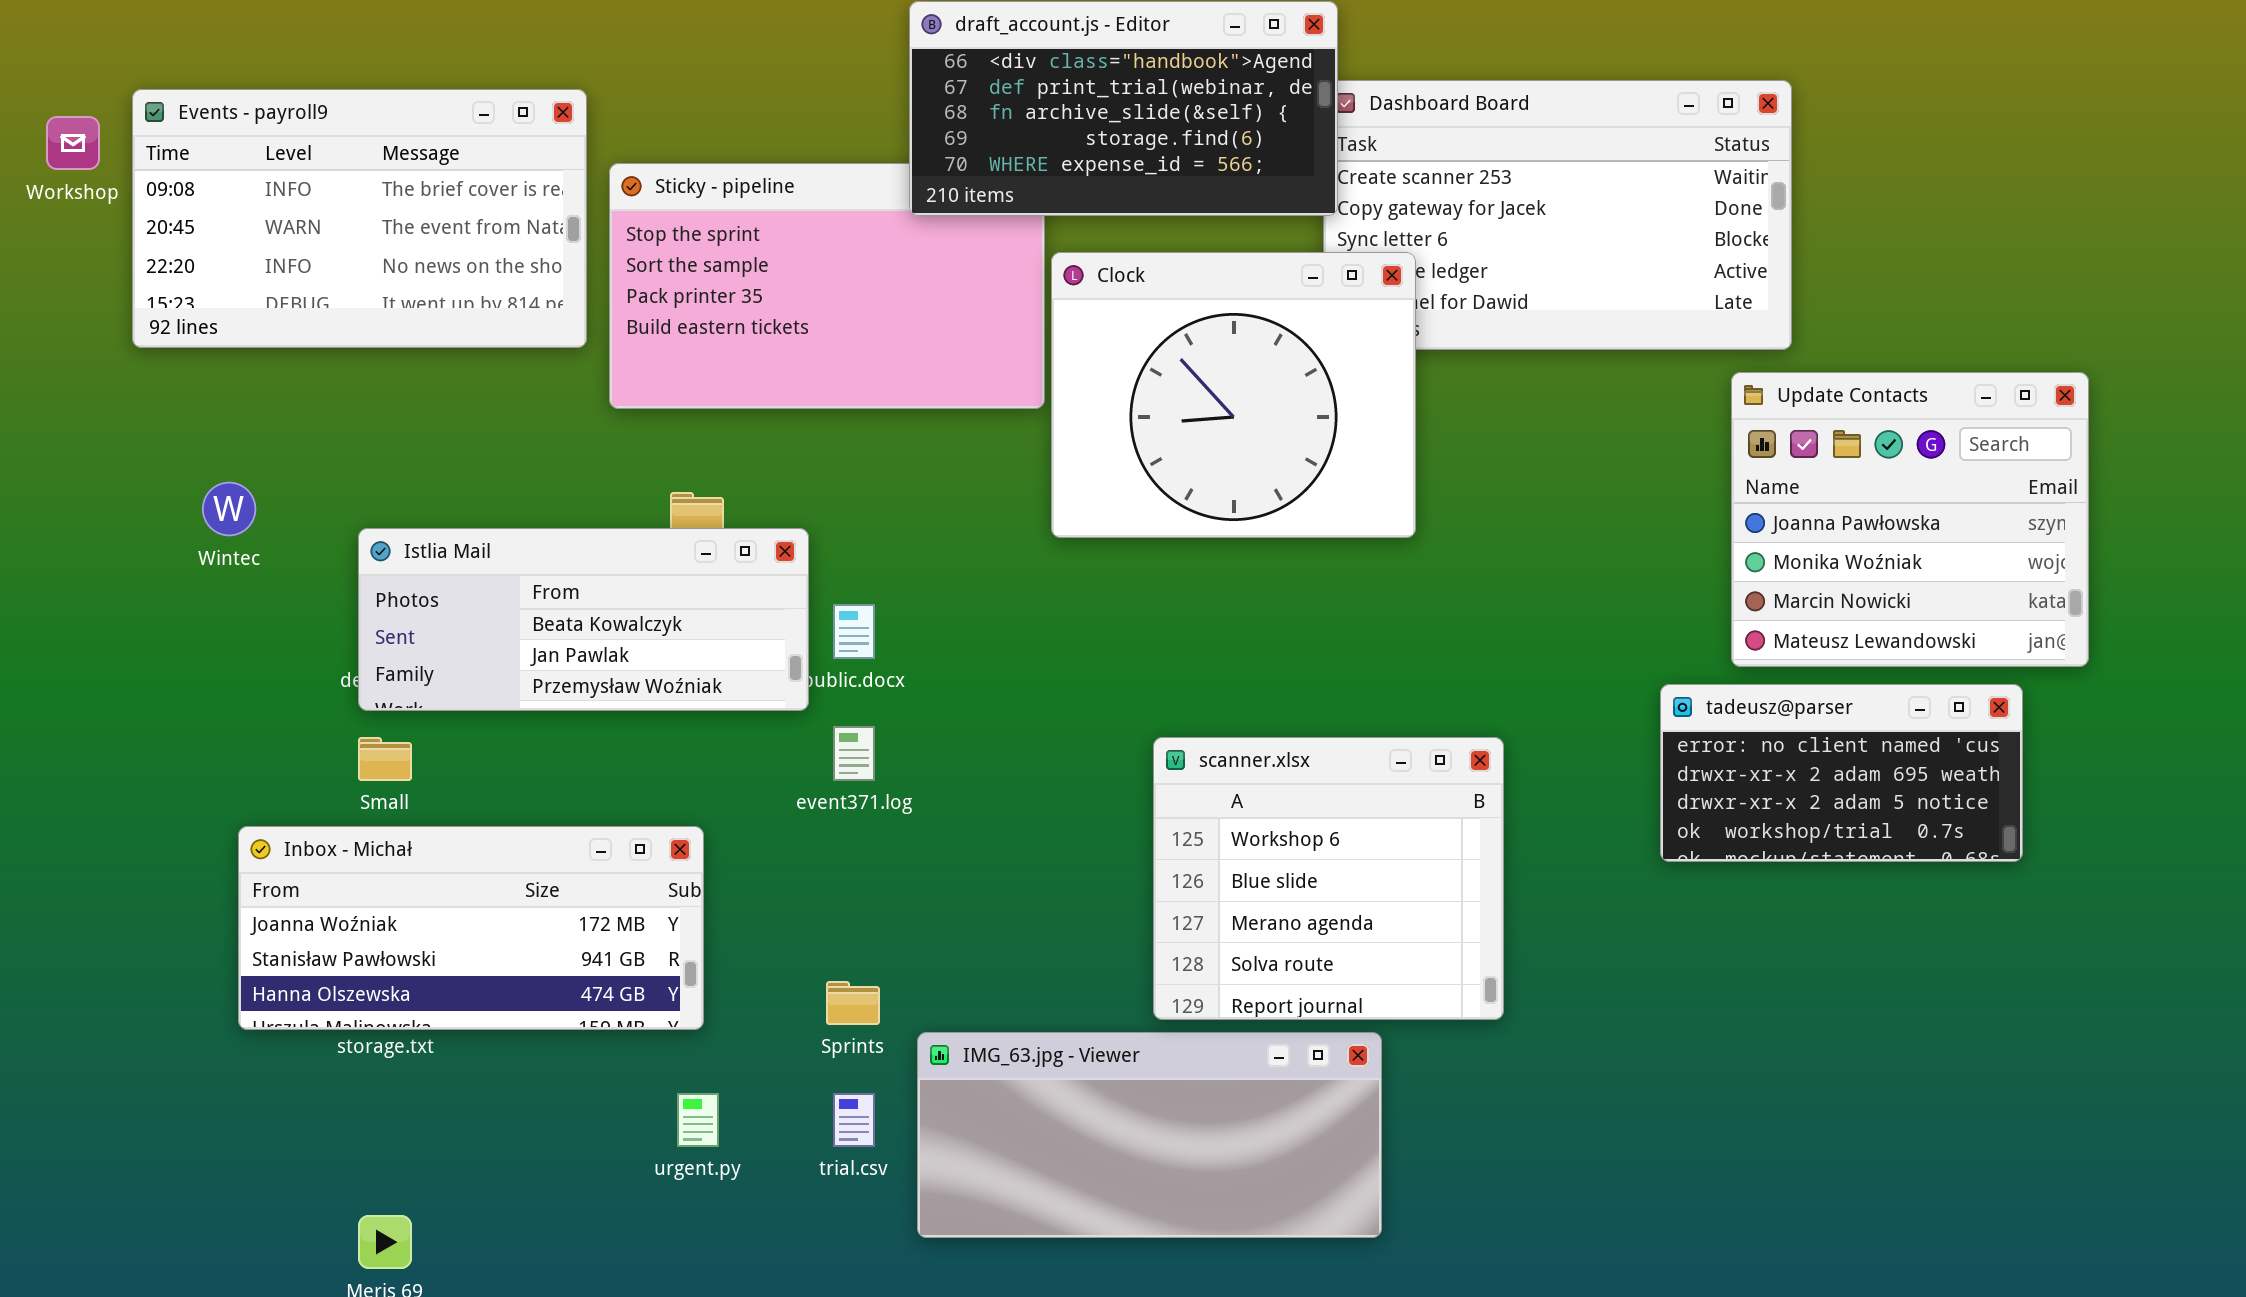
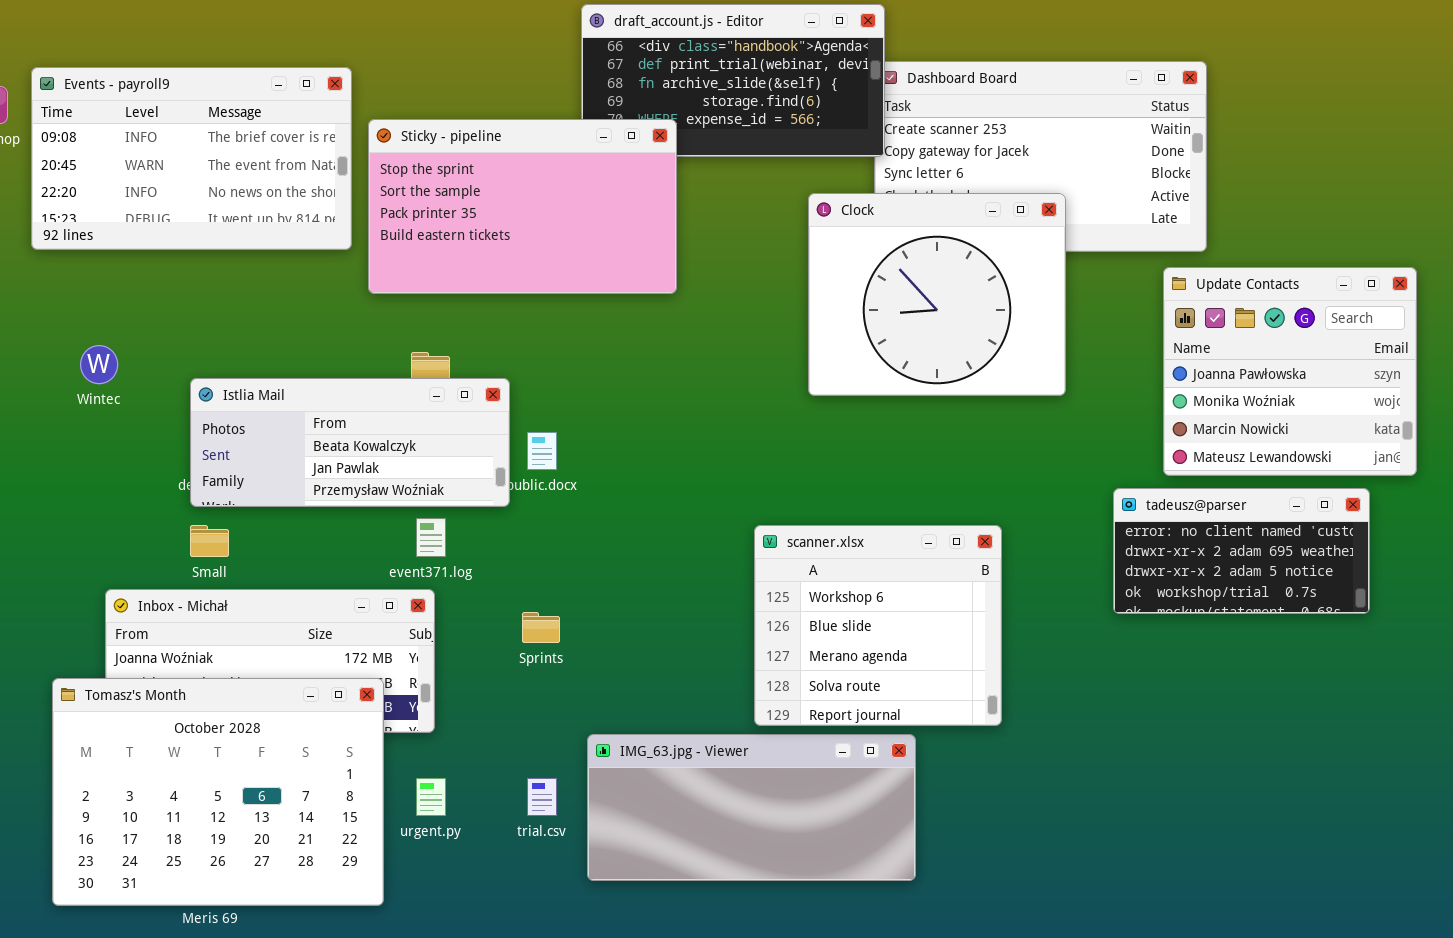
Sticky - pipeline: [609,163,1045,409] -> [368,119,677,294], raised
Clock: [1051,252,1416,538] -> [808,193,1066,396], moved
event371.log: [833,726,875,781] -> [416,518,446,557], moved
Tomasz's Month: none -> [52,678,384,906], opened
Sprints: [826,981,880,1025] -> [522,612,560,643], moved

